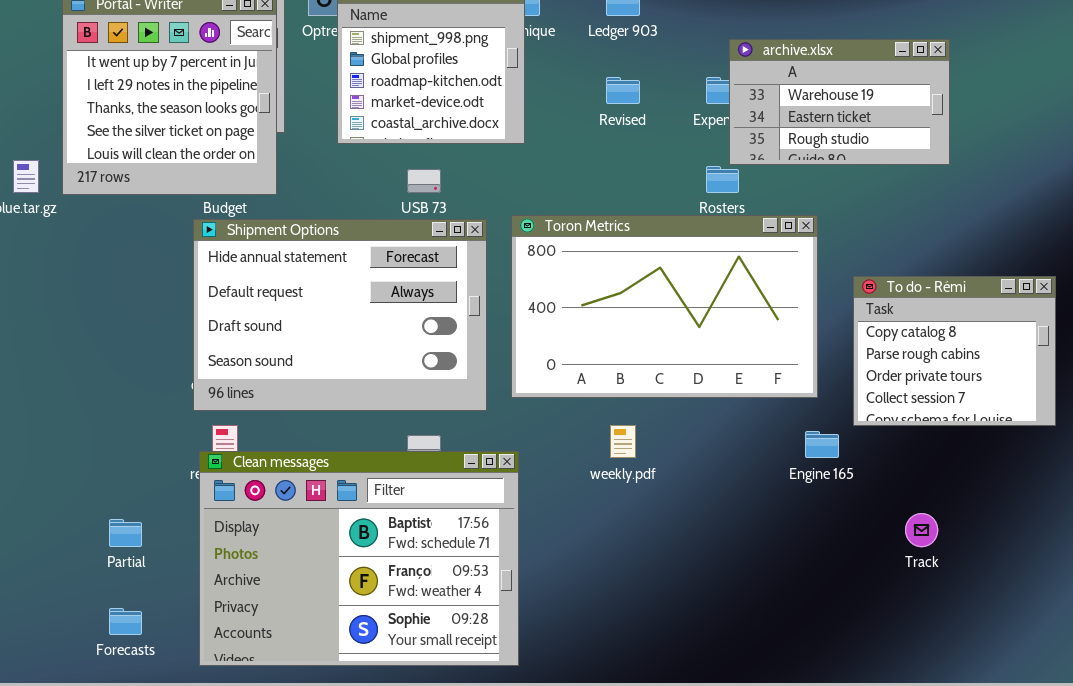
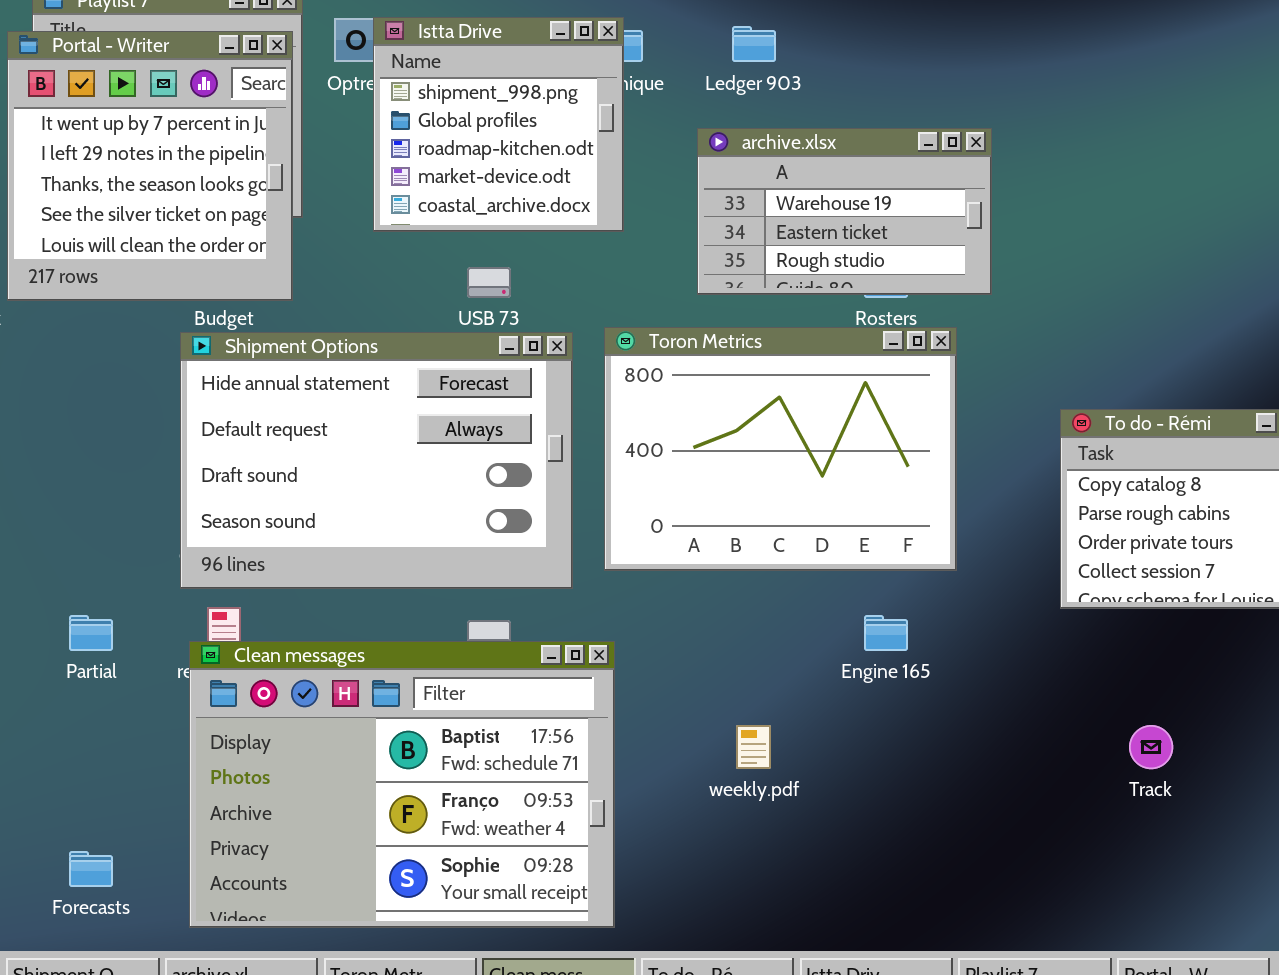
archive.xlsx: [729,39,950,165] -> [697,128,992,295], moved
Toron Metrics: [511,215,818,398] -> [604,327,957,571], resized
weekly.pdf: [610,425,636,458] -> [736,725,771,769], moved
Engine 165: [805,431,839,458] -> [864,615,908,651], moved
Partial: [109,519,142,547] -> [69,615,113,651], moved

